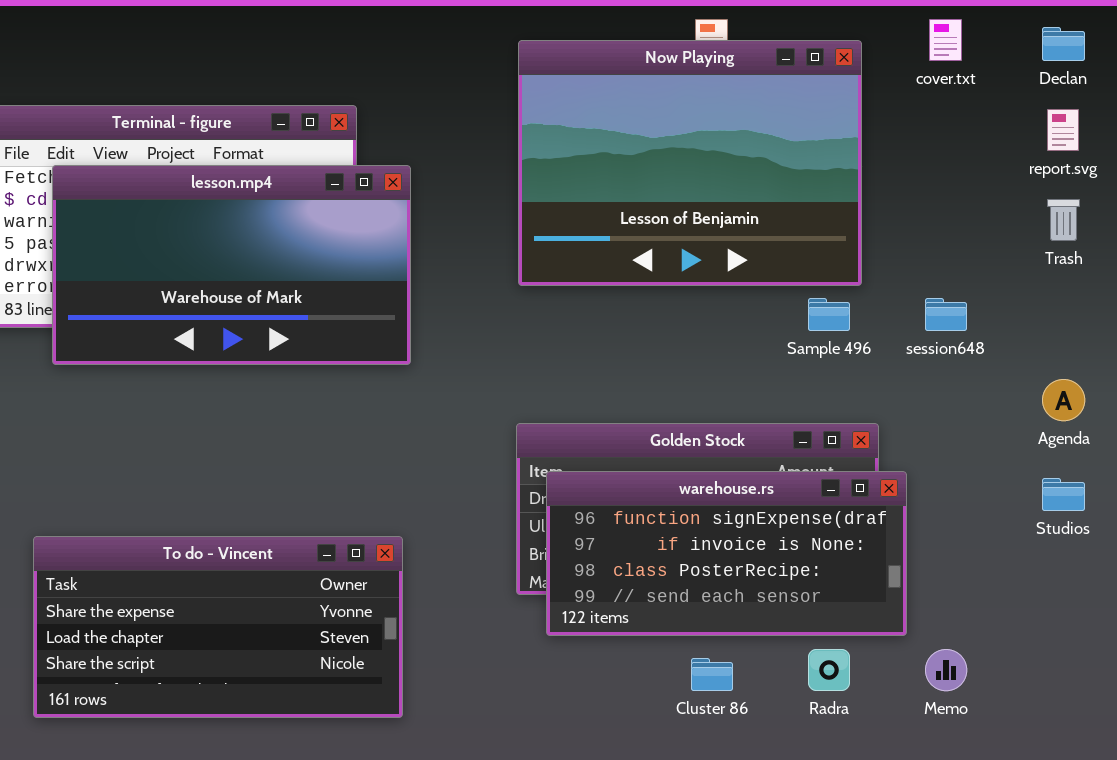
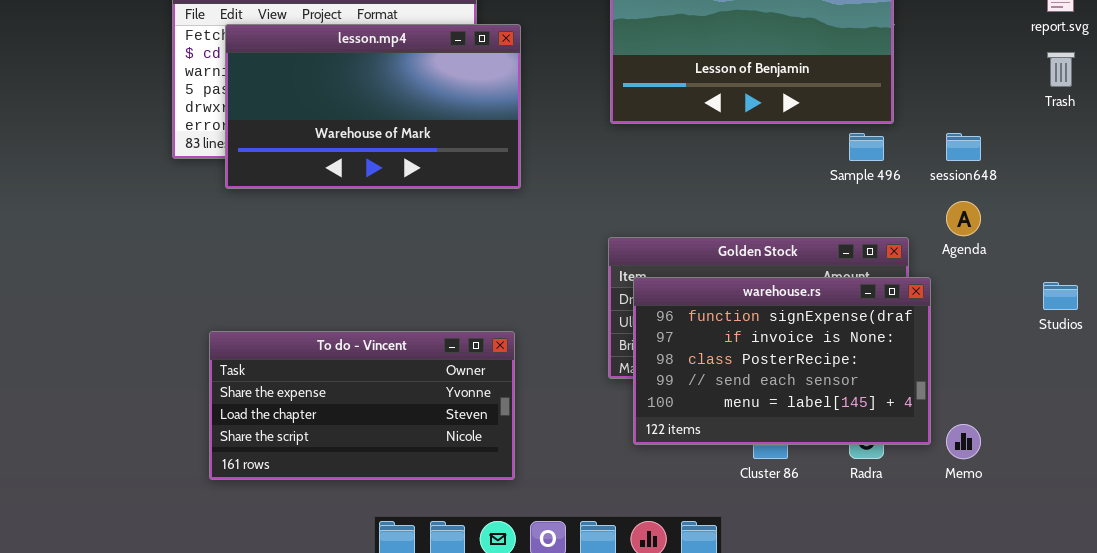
Agenda: [1042,379,1085,421] -> [946,201,981,236], moved
warehouse.rs: [546,471,907,636] -> [633,277,931,445], resized

